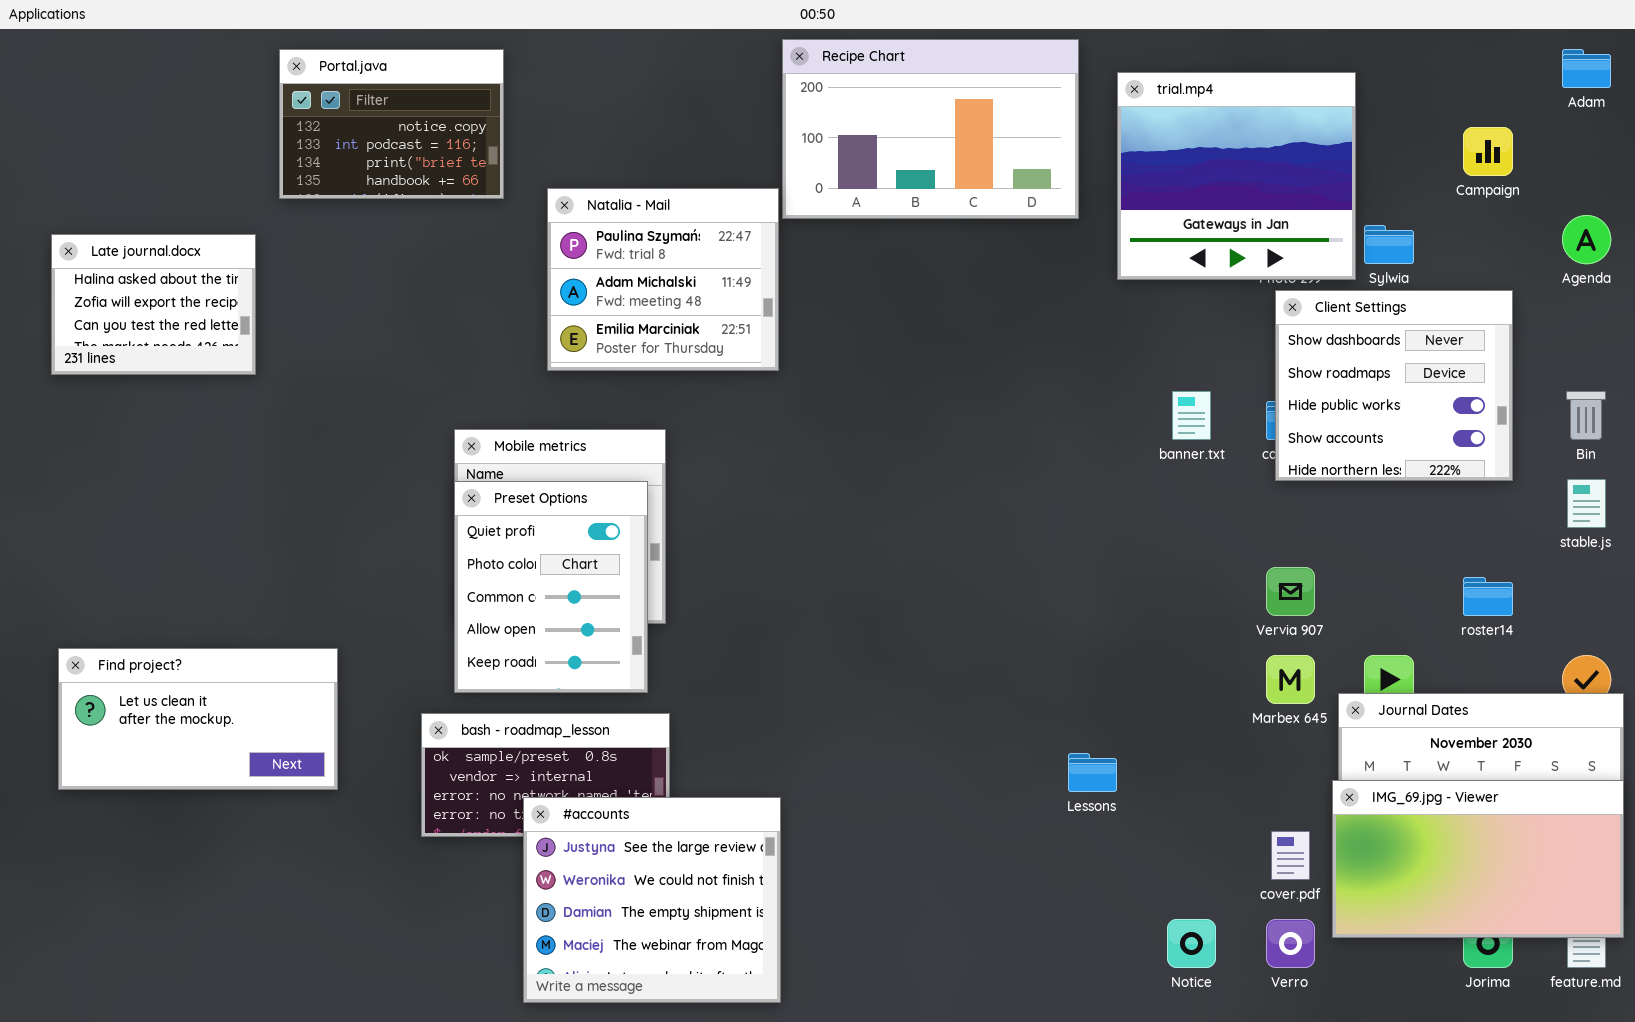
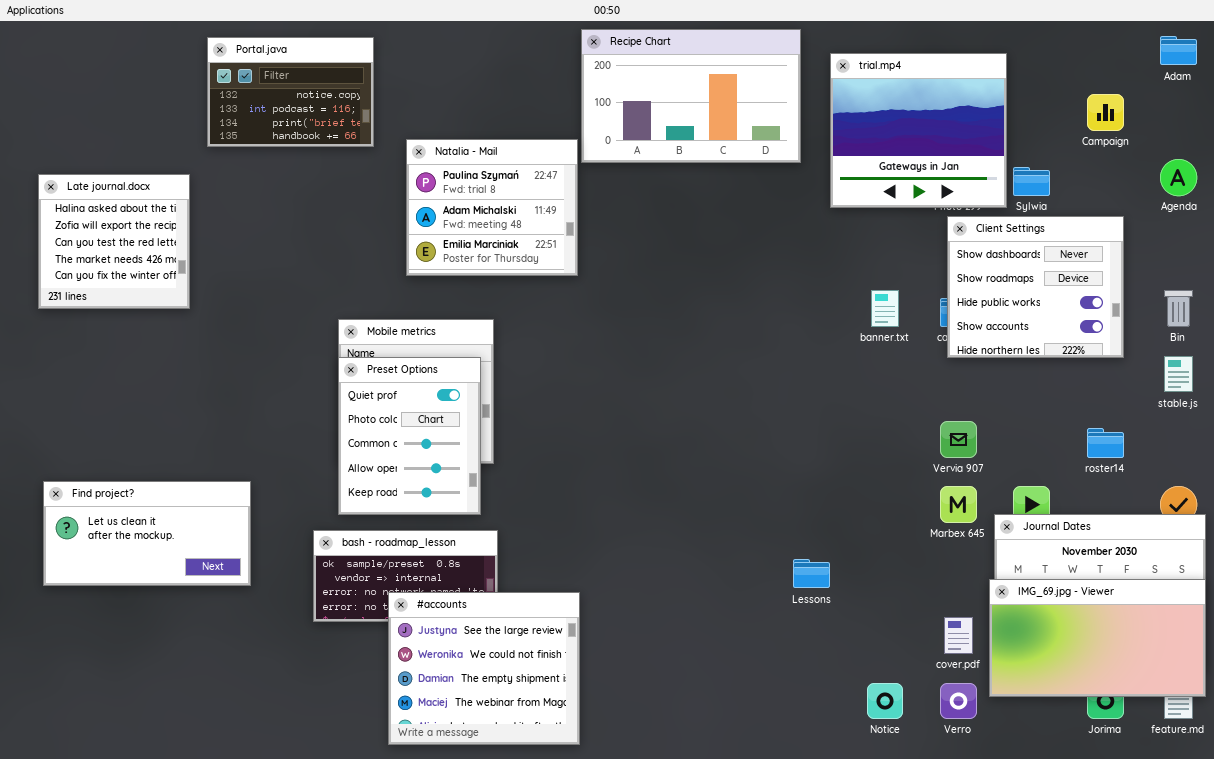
Late journal.docx: [51,234,256,375] -> [38,174,190,309], resized

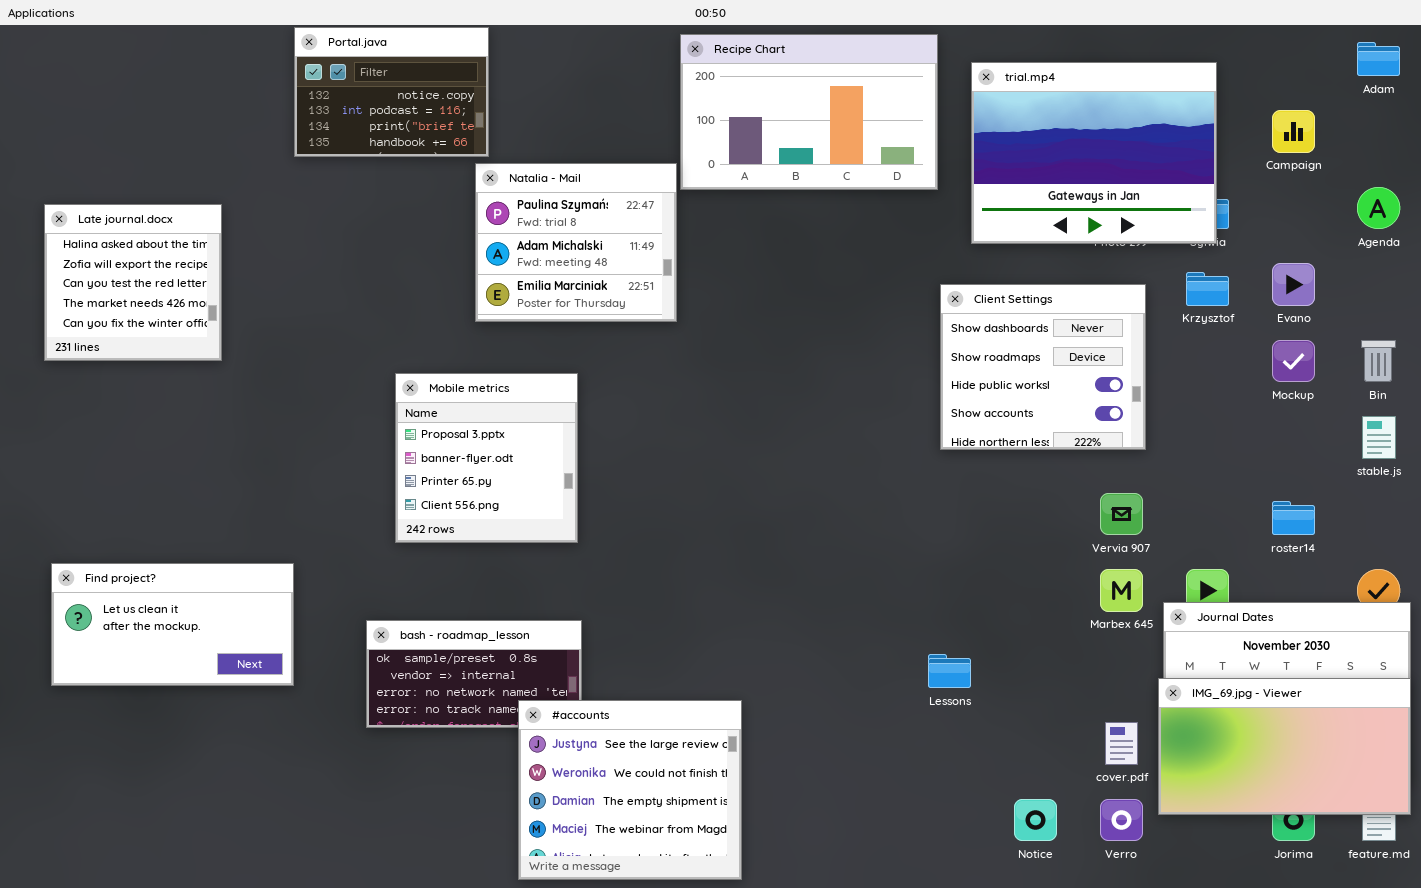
Portal.java: [207,37,374,147] -> [294,27,489,157], moved
trial.mp4: [830,53,1007,208] -> [971,62,1217,244], resized
Client Settings: [947,216,1124,358] -> [940,284,1146,450], moved
Preset Options: [338,357,481,515] -> none, closed
#accounts: [388,592,580,745] -> [518,700,742,880], moved

